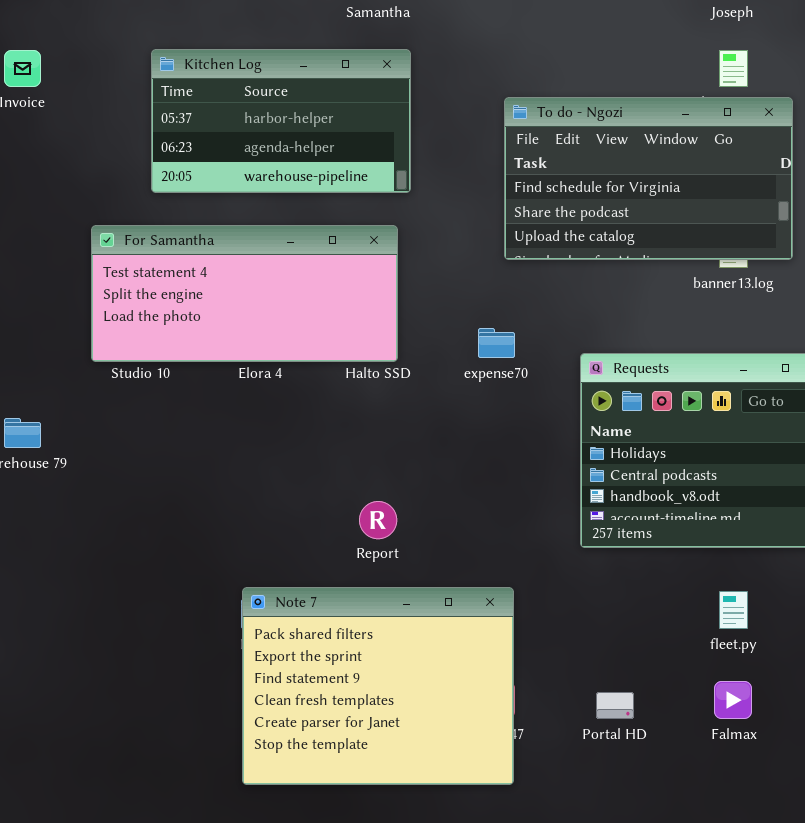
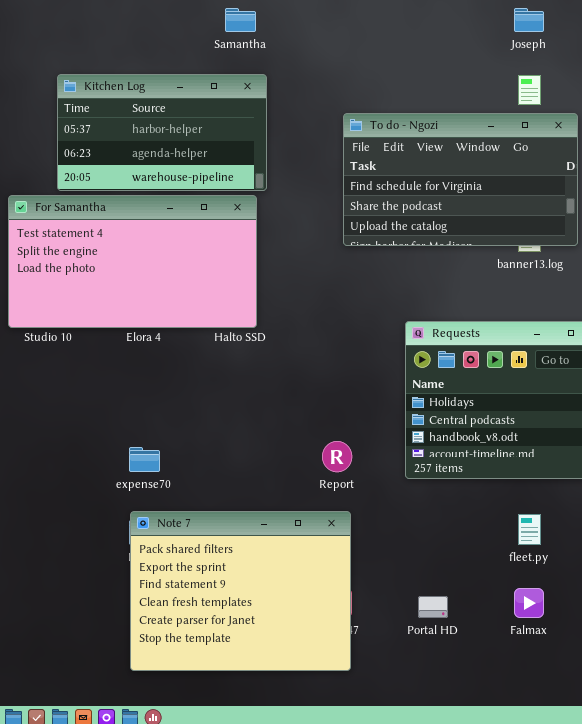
For Samantha: [91,225,398,362] -> [8,195,257,328], resized
expense70: [478,328,515,358] -> [129,447,160,472], moved
Report: [359,501,397,539] -> [322,441,352,472], moved

